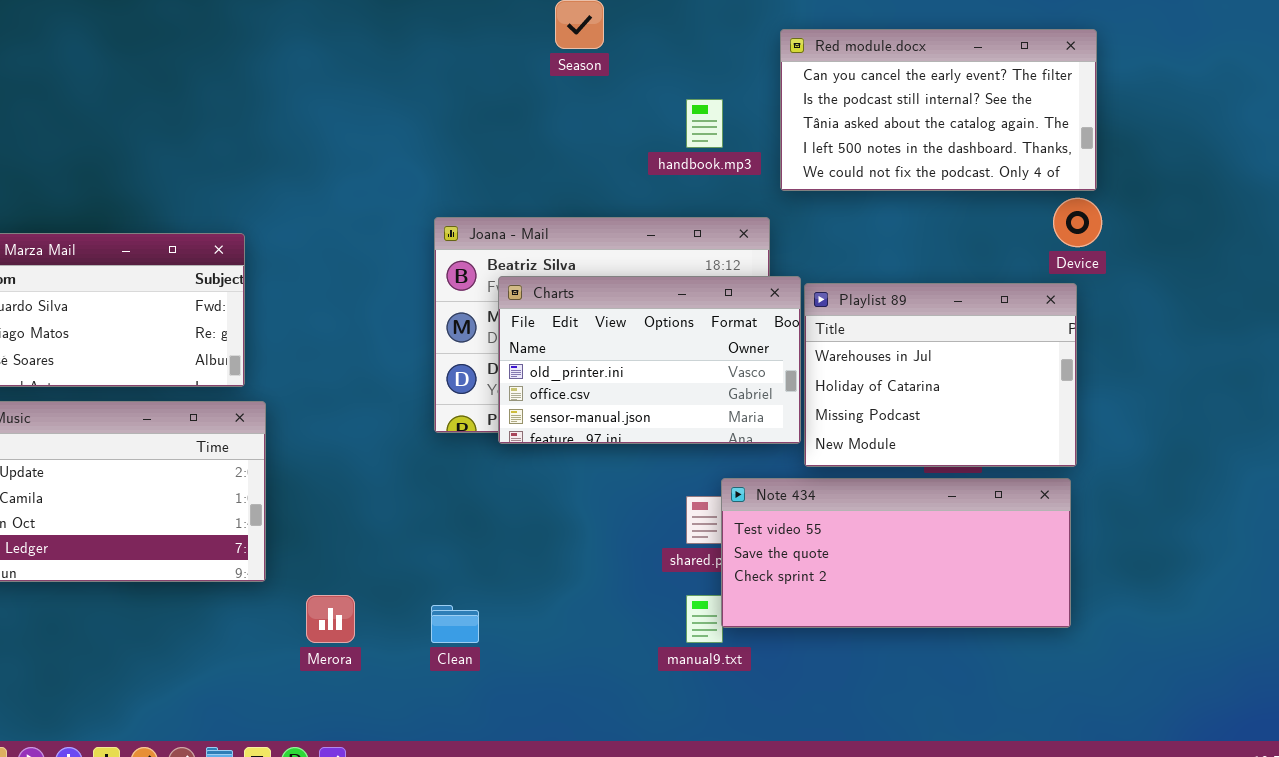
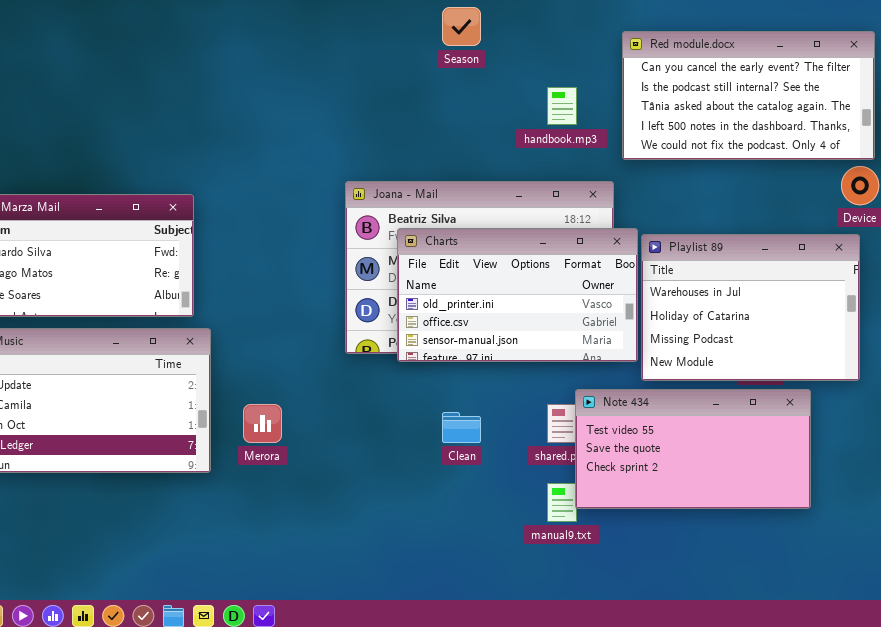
Note 434: [721,478,1071,628] -> [575,389,811,509], resized
Merora: [306,595,355,643] -> [243,404,282,443], moved
Clean: [431,605,479,643] -> [442,412,481,443], moved

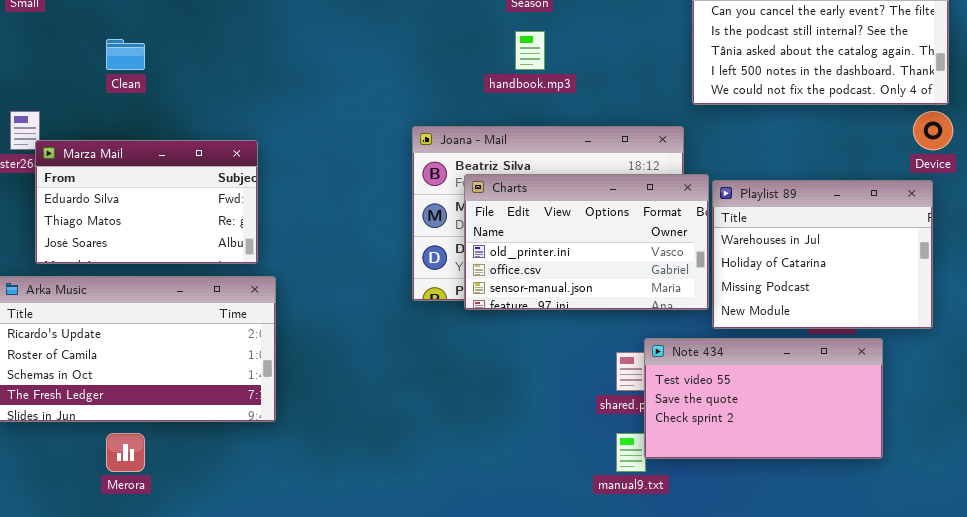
handbook.mp3: [547,87,577,125] -> [515,31,545,70], moved
Merora: [243,404,282,443] -> [106,433,145,472], moved
Clean: [442,412,481,443] -> [106,39,145,70], moved

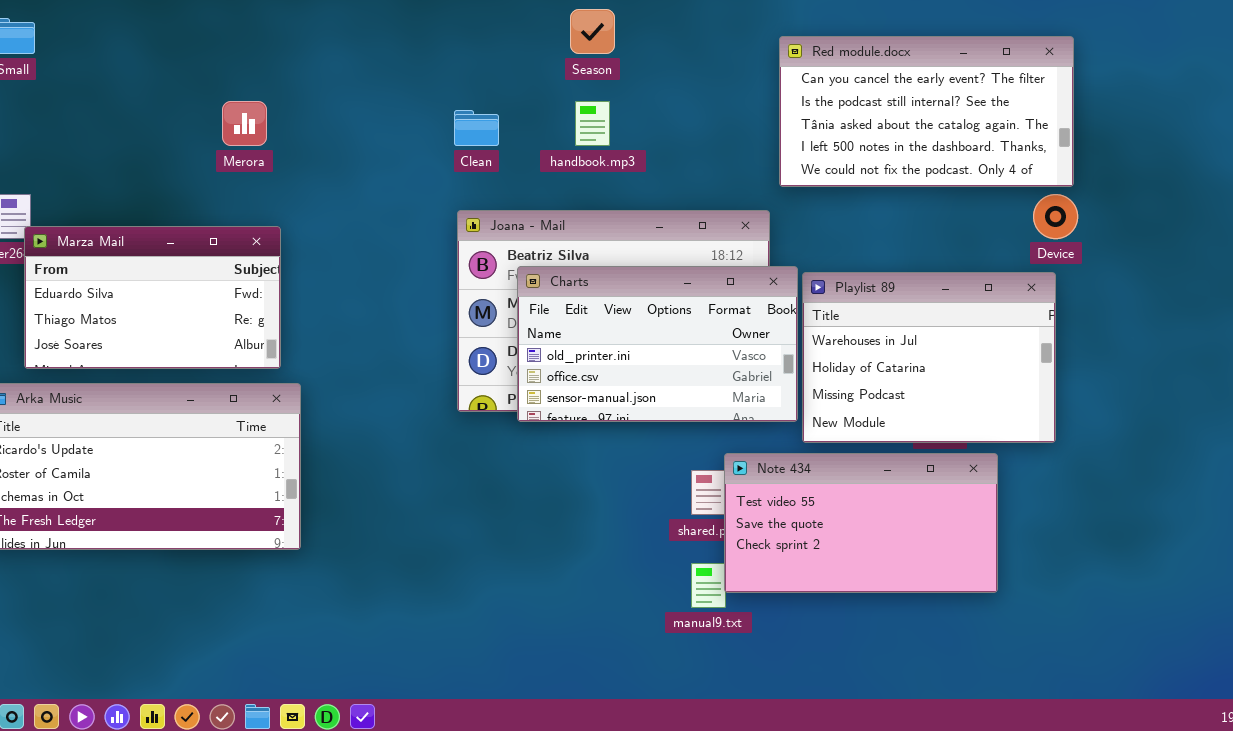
Clean: [106,39,145,70] -> [454,110,499,146], moved
Merora: [106,433,145,472] -> [222,101,267,146], moved

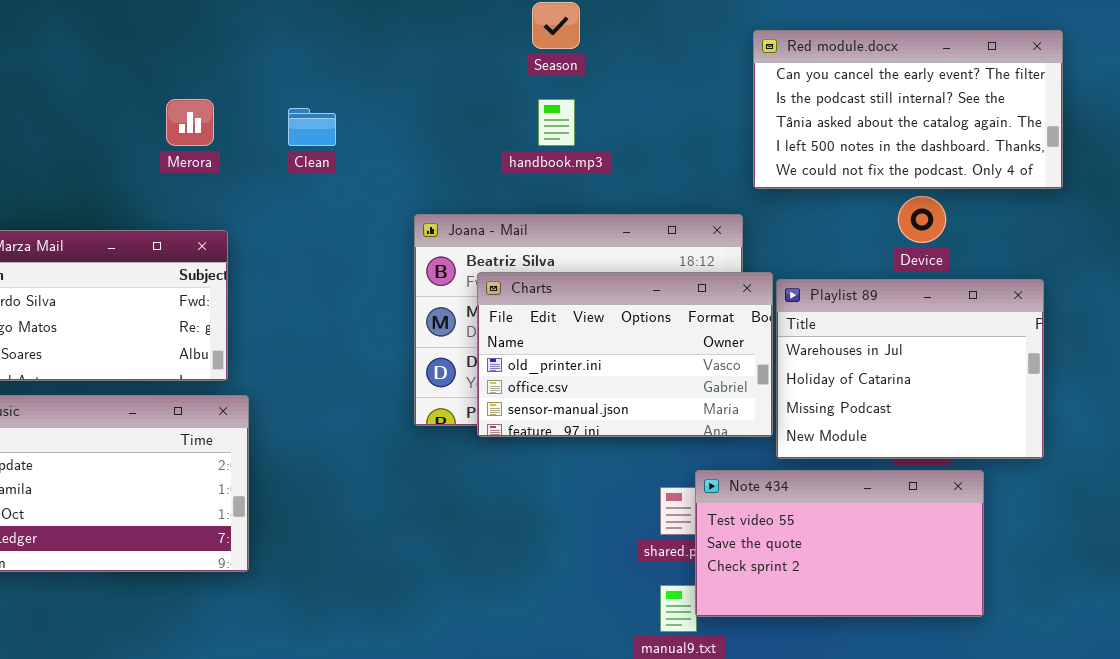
Clean: [454,110,499,146] -> [288,108,336,146], moved
Device: [1033,194,1078,239] -> [898,196,946,243], moved

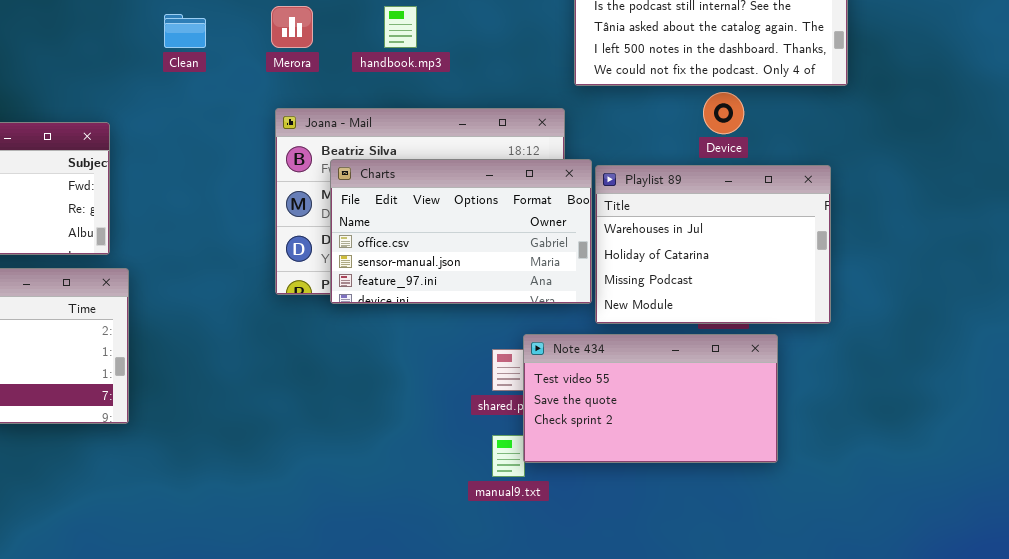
Merora: [166,99,214,146] -> [271,6,313,48], moved
Charts: [477,272,773,437] -> [330,159,592,304], scrolled down 1 row

